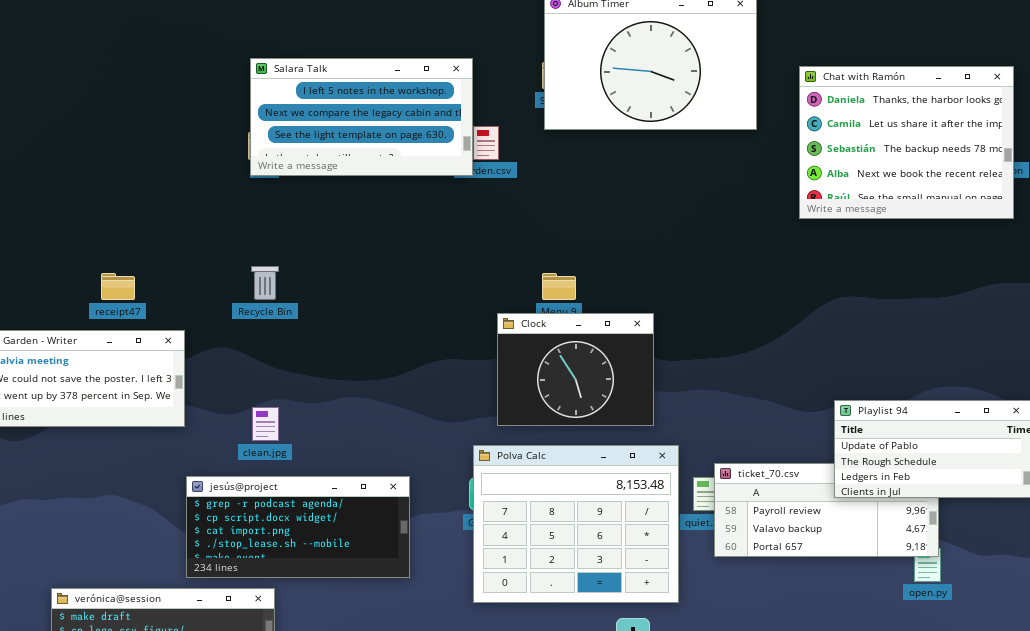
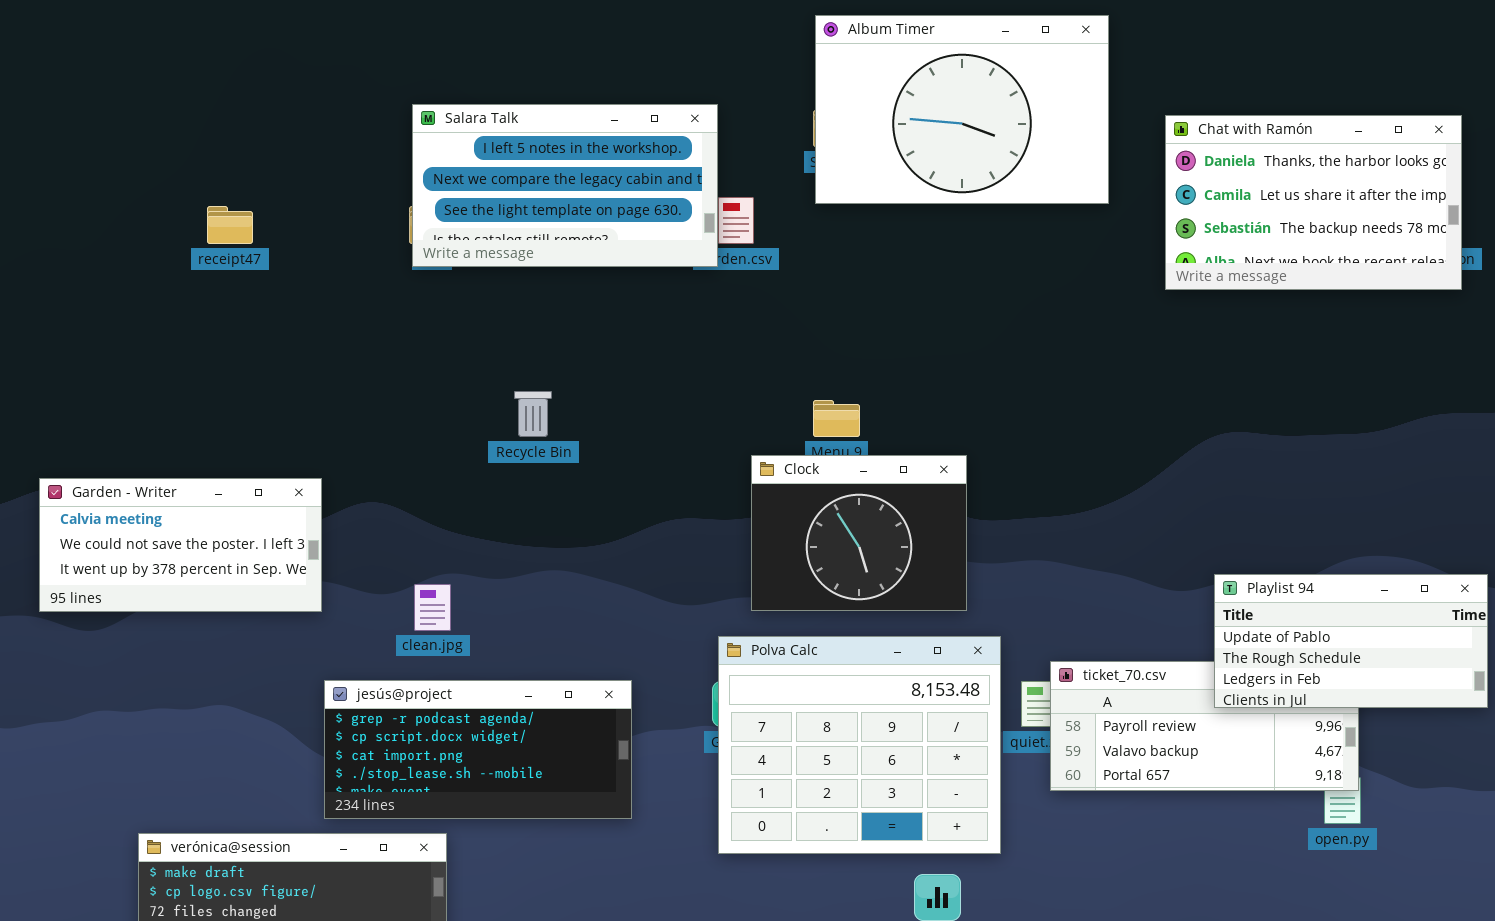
Chat with Ramón: [799,66,1014,219] -> [1165,115,1462,290], resized
Recycle Bin: [251,266,279,300] -> [514,391,552,437], moved
receipt47: [101,273,135,300] -> [207,206,253,244], moved

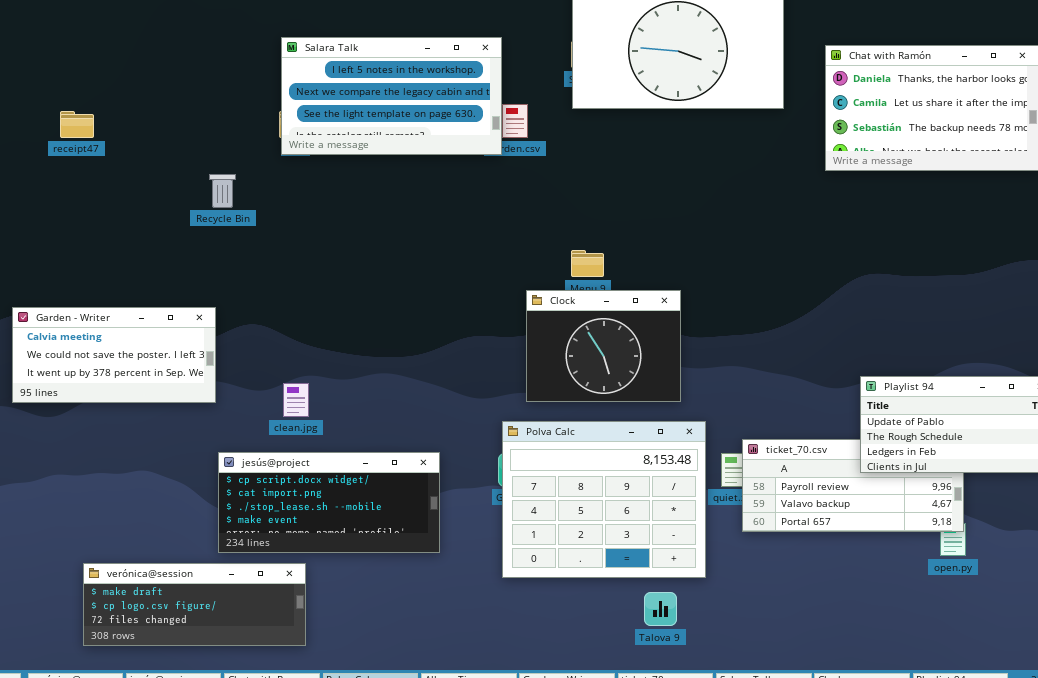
receipt47: [207,206,253,244] -> [60,111,94,138], moved
Recycle Bin: [514,391,552,437] -> [209,174,236,208], moved
jesús@project: [324,680,632,819] -> [218,452,440,553], scrolled down 1 row

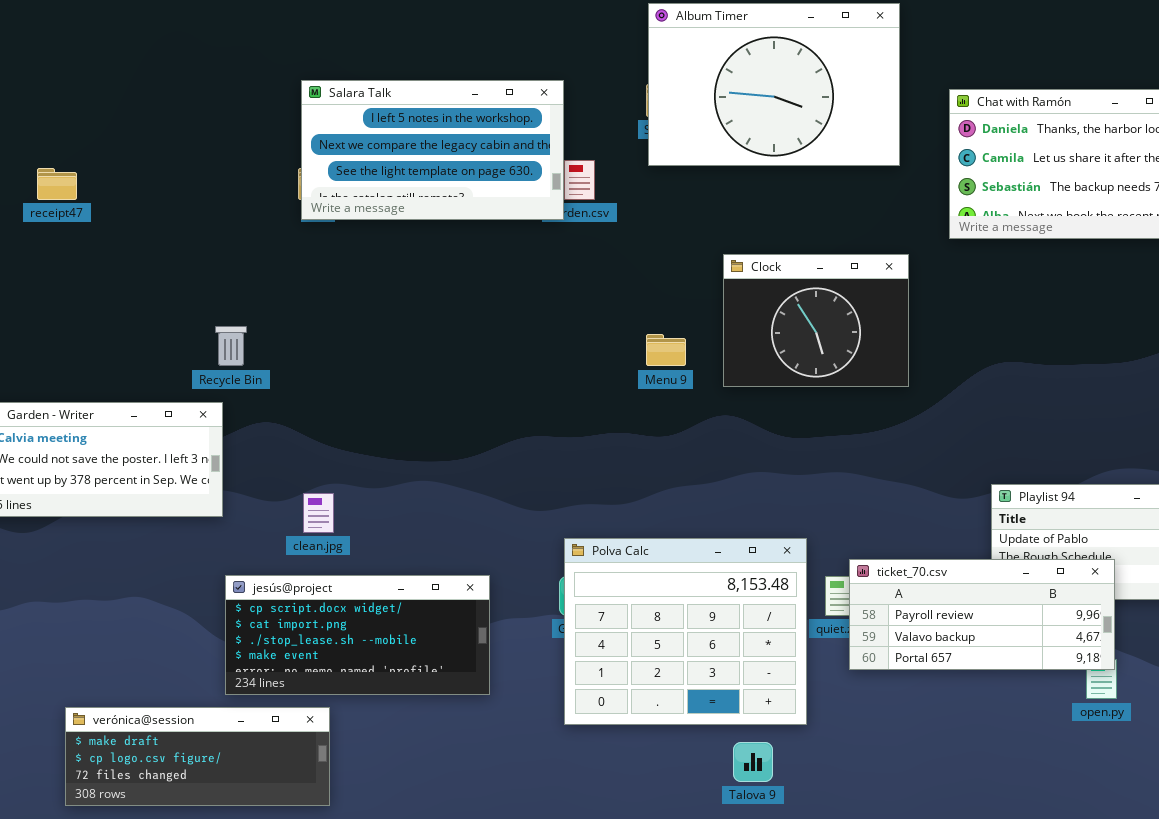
Recycle Bin: [209,174,236,208] -> [215,326,247,366], moved
Clock: [526,290,681,402] -> [723,254,909,387], moved
ticket_70.csv: [742,439,964,532] -> [849,559,1115,670], raised

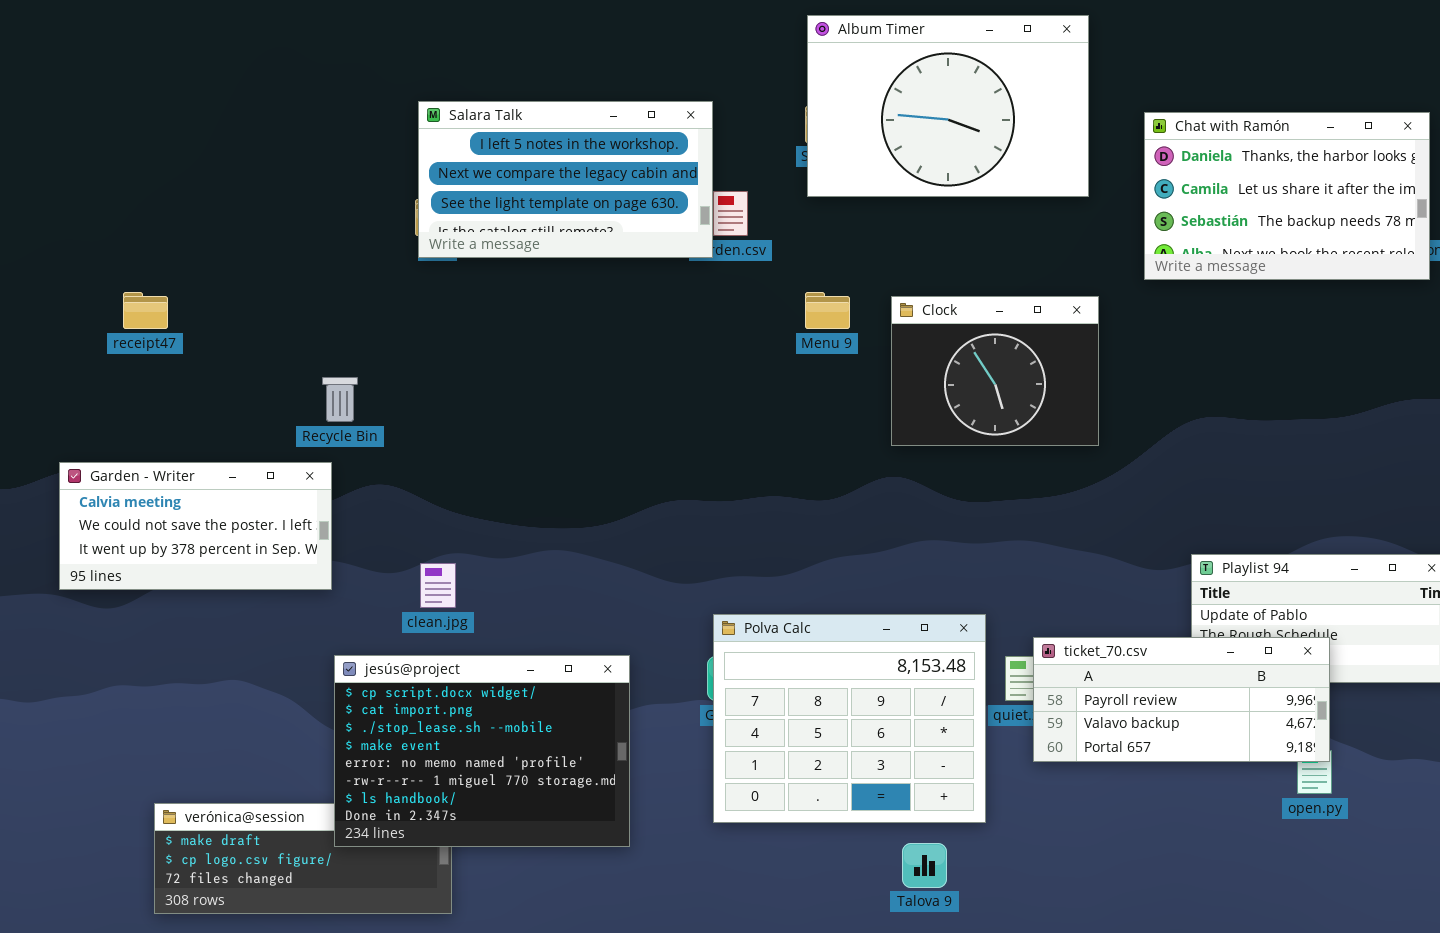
receipt47: [37,168,77,200] -> [123,292,168,329], moved
Menu 9: [646,334,686,366] -> [805,292,850,329], moved
jesús@project: [225,575,490,695] -> [334,655,630,847], resized

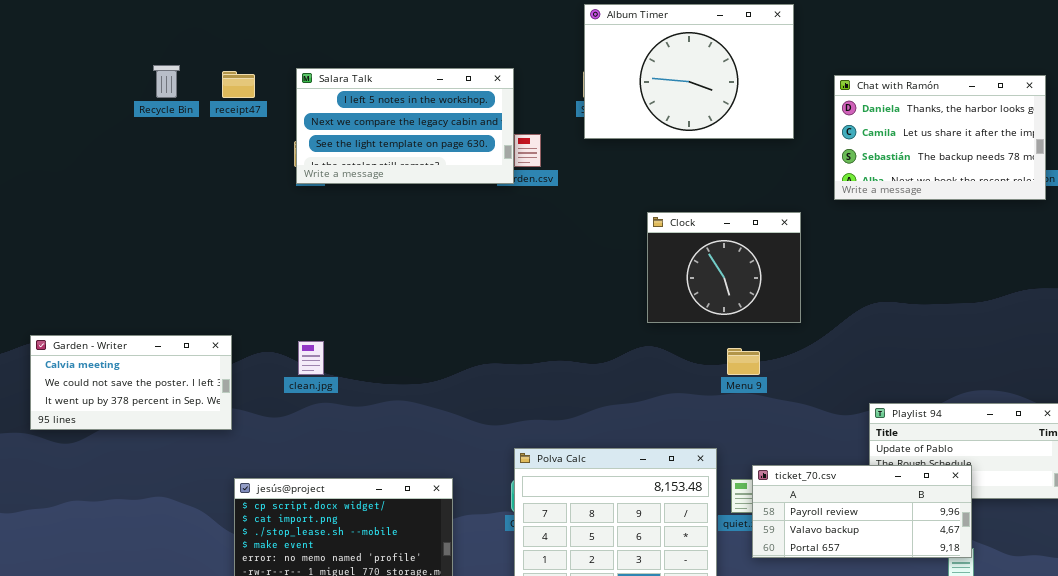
receipt47: [123,292,168,329] -> [222,71,255,98], moved
Menu 9: [805,292,850,329] -> [727,348,760,375], moved
Recycle Bin: [322,377,358,422] -> [153,65,180,98], moved
clean.jpg: [420,563,456,608] -> [298,341,324,375], moved

